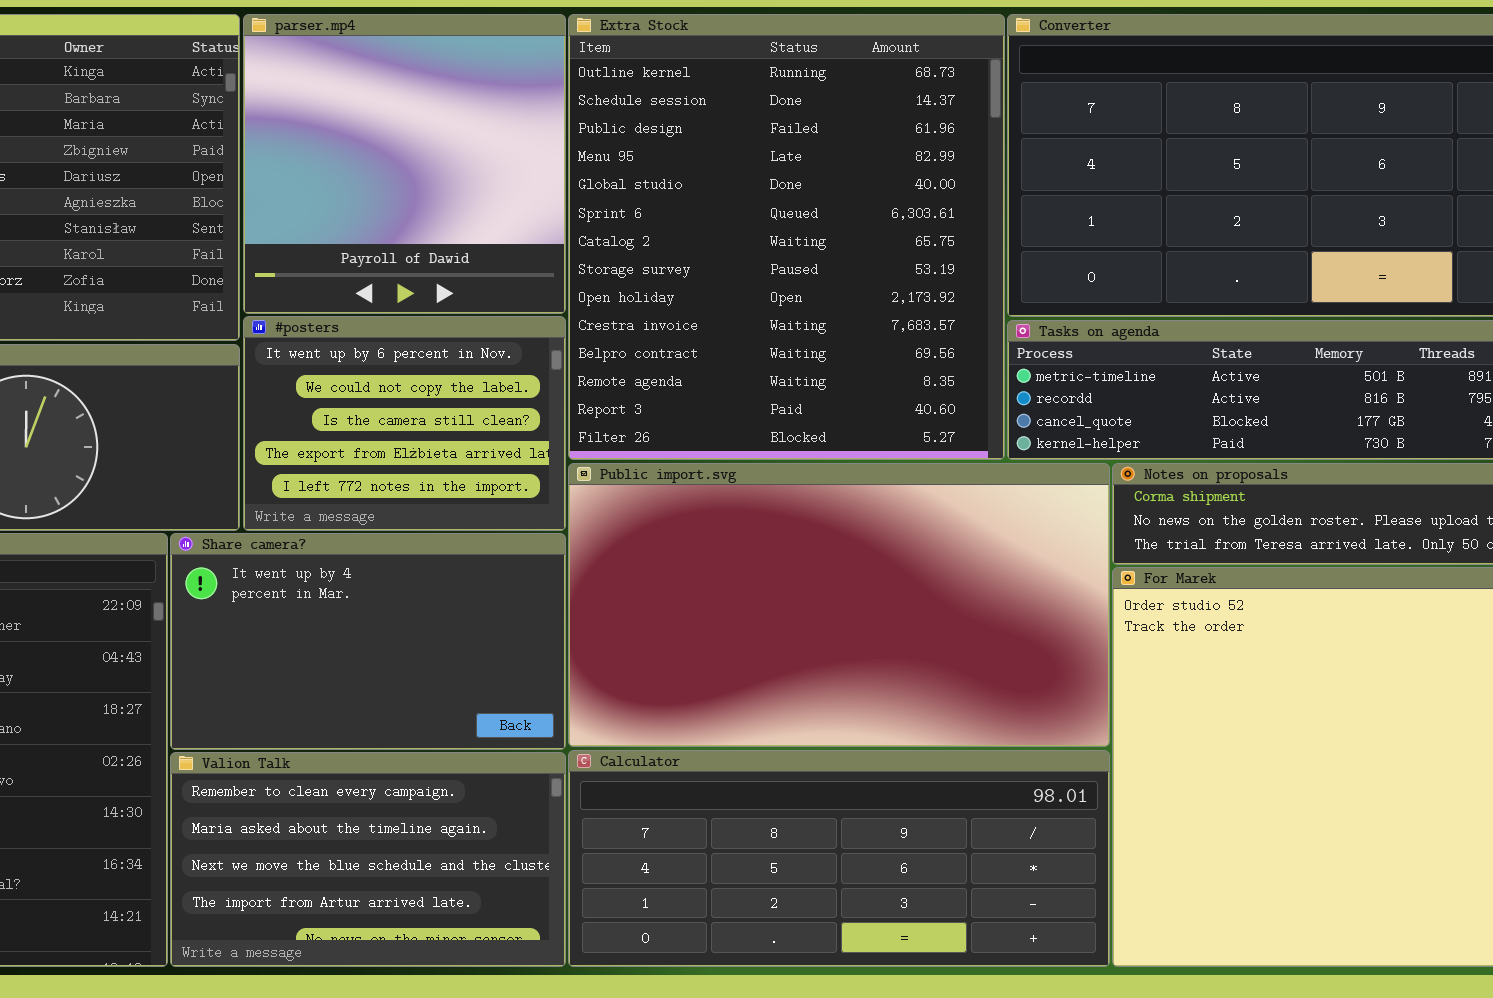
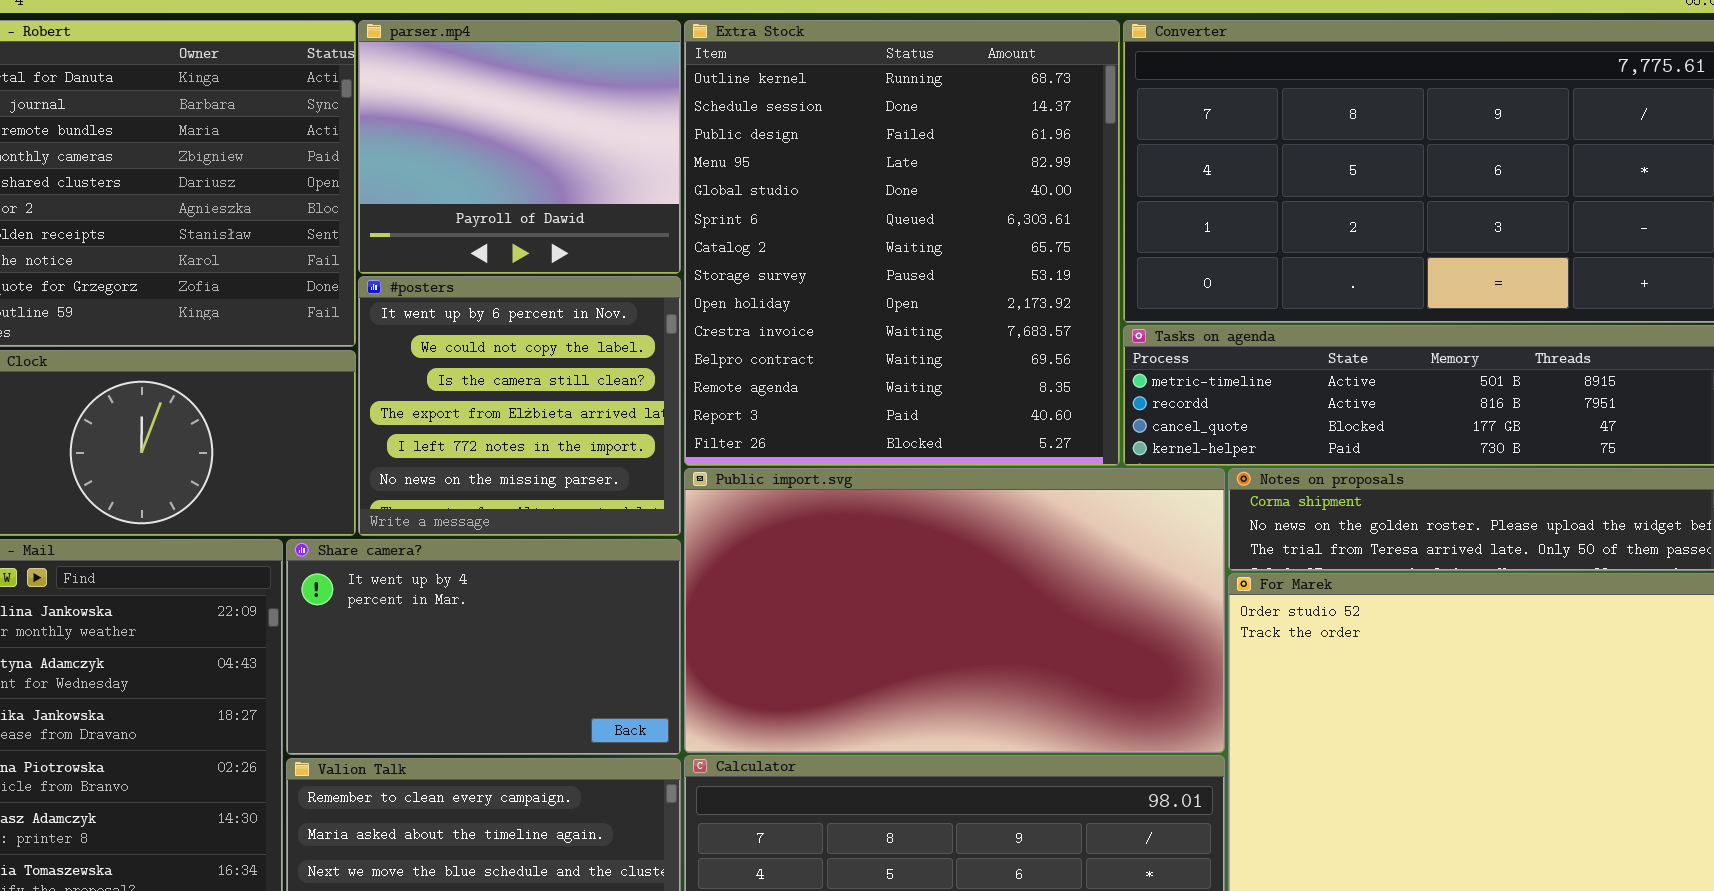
parser.mp4: [243,14,566,314] -> [358,20,681,274], resized
#posters: [243,316,566,531] -> [358,276,681,536], resized

